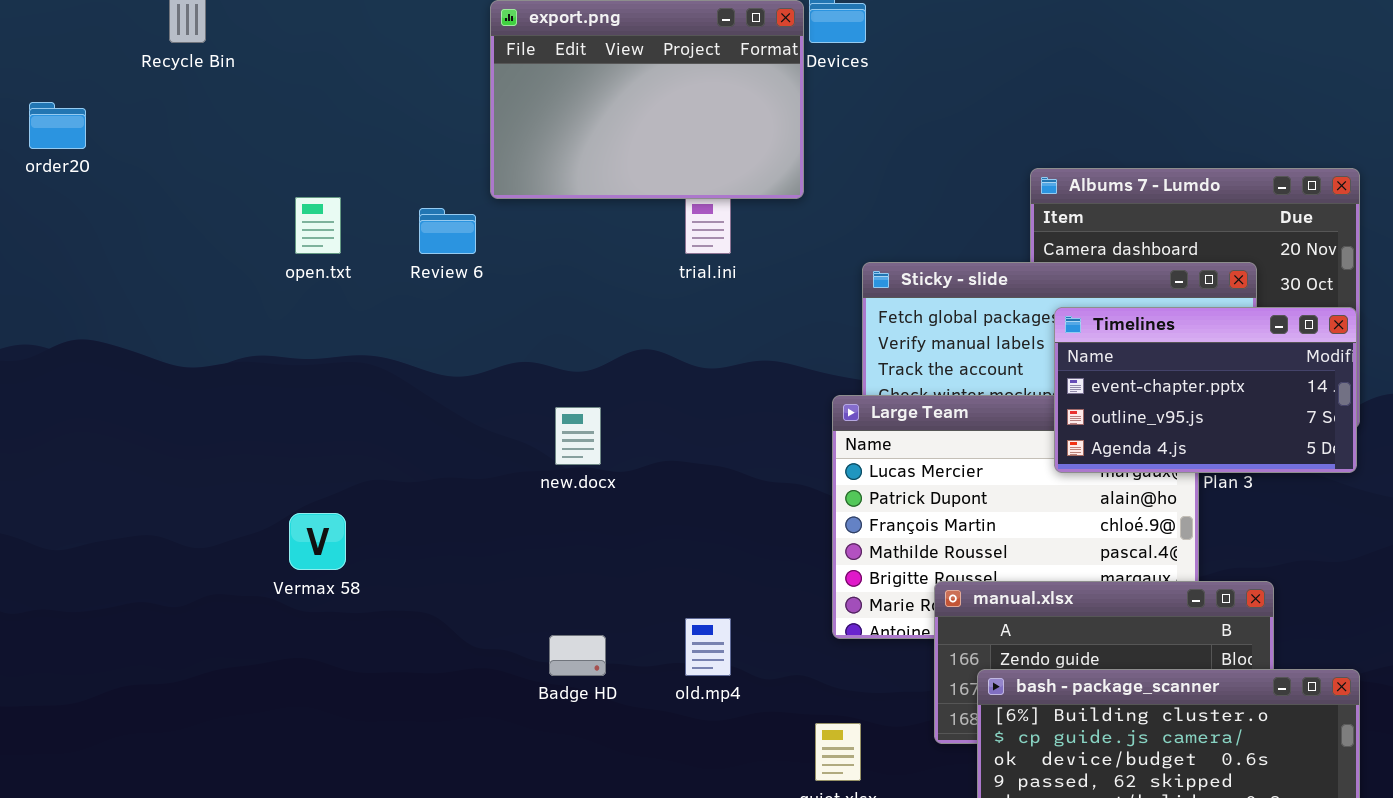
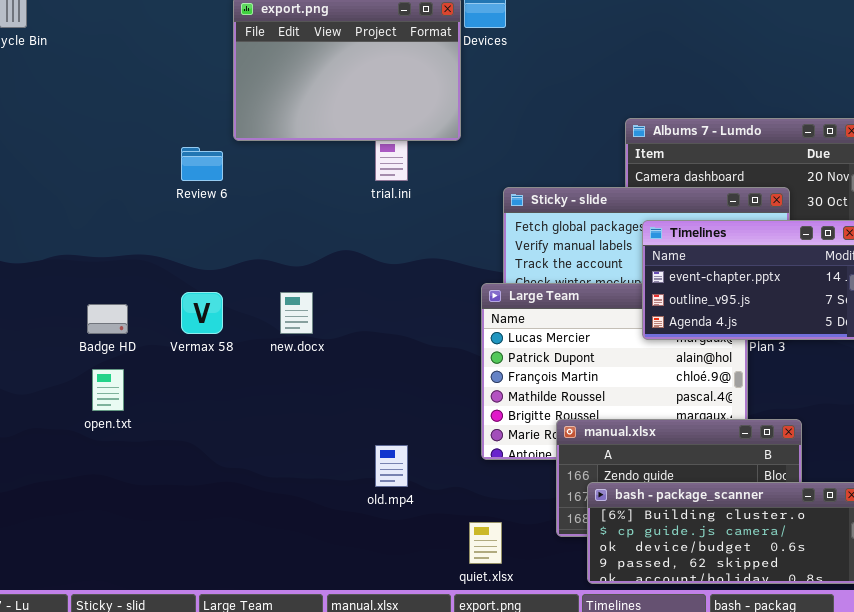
open.txt: [295,197,341,254] -> [92,369,124,411], moved
Vermax 58: [289,513,346,570] -> [181,292,223,334], moved
Badge HD: [549,635,606,676] -> [87,304,128,334], moved

